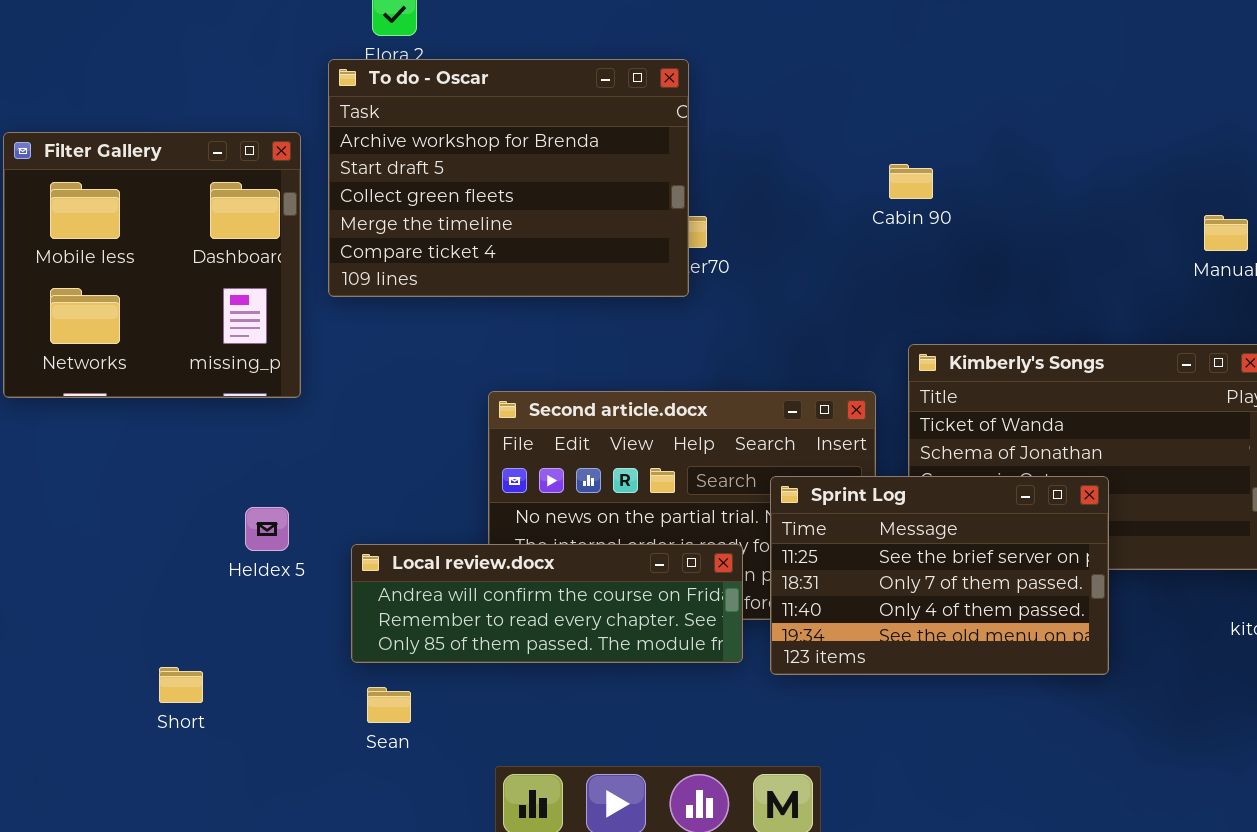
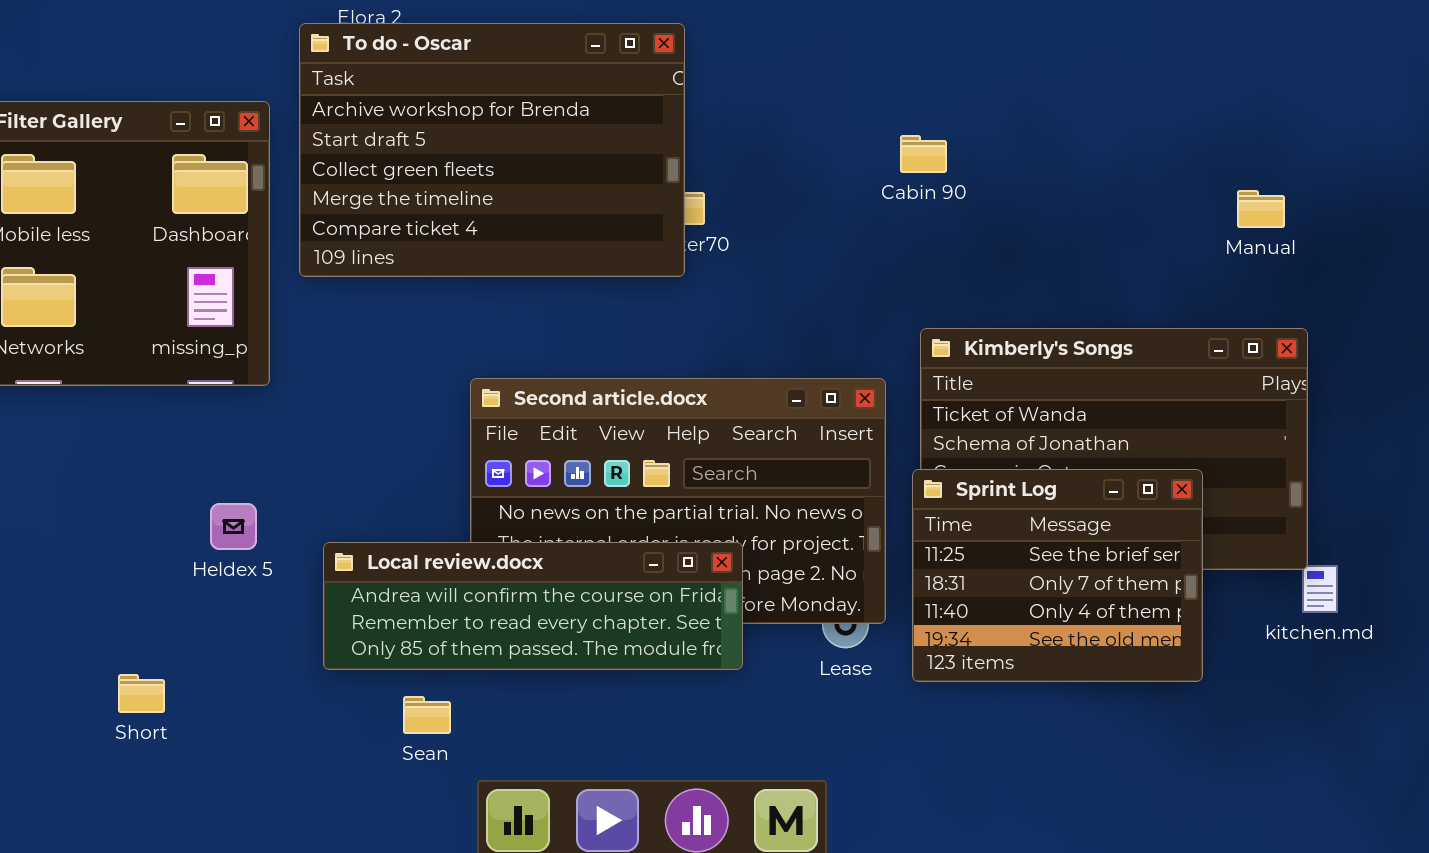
Sprint Log: [770,476,1109,675] -> [912,469,1203,682], moved, resized
Sean: [367,687,411,723] -> [403,696,451,734], moved

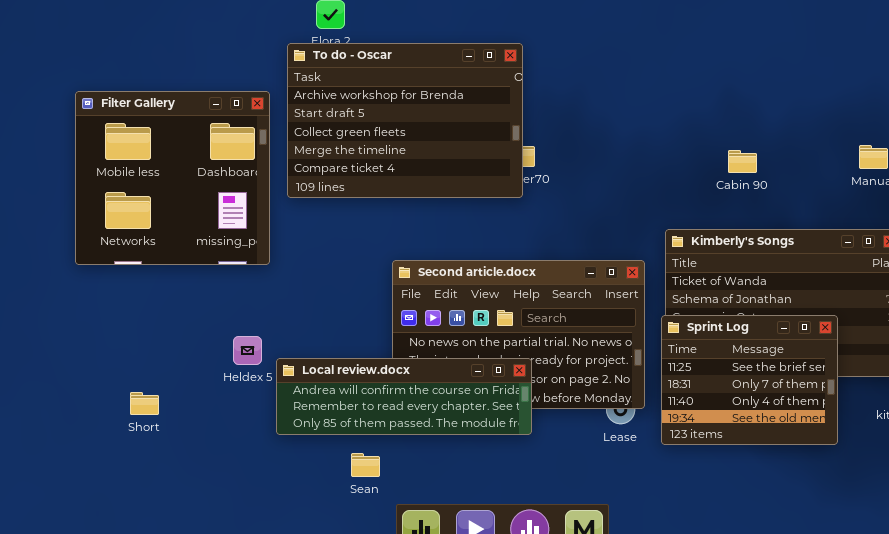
Cabin 90: [900,135,947,173] -> [728,150,757,173], moved
Local review.docx: [323,542,743,670] -> [276,358,532,435], moved
Short: [118,674,165,713] -> [130,392,159,415], moved

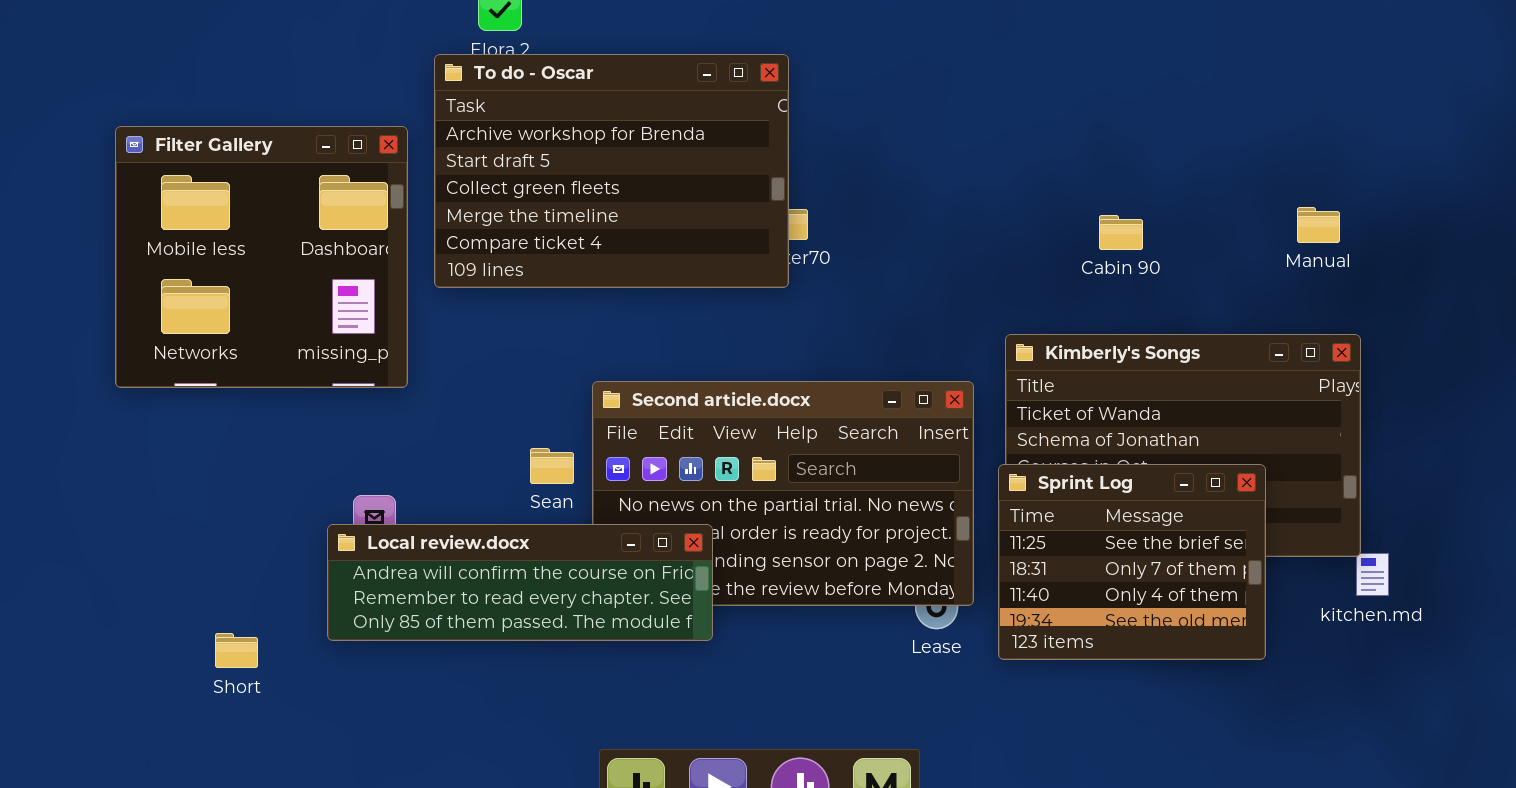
Local review.docx: [276,358,532,435] -> [327,524,713,641], moved
Short: [130,392,159,415] -> [215,633,258,668], moved
Sean: [351,453,380,477] -> [530,448,574,484], moved

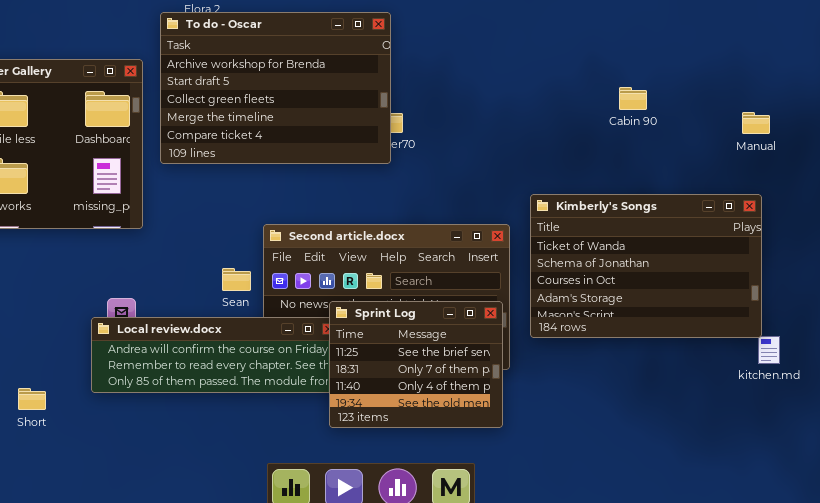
Manual: [1297,207,1340,243] -> [742,112,770,134], moved
Cabin 90: [1099,215,1143,250] -> [619,87,647,110], moved
Sprint Log: [998,464,1266,660] -> [329,301,503,428], moved

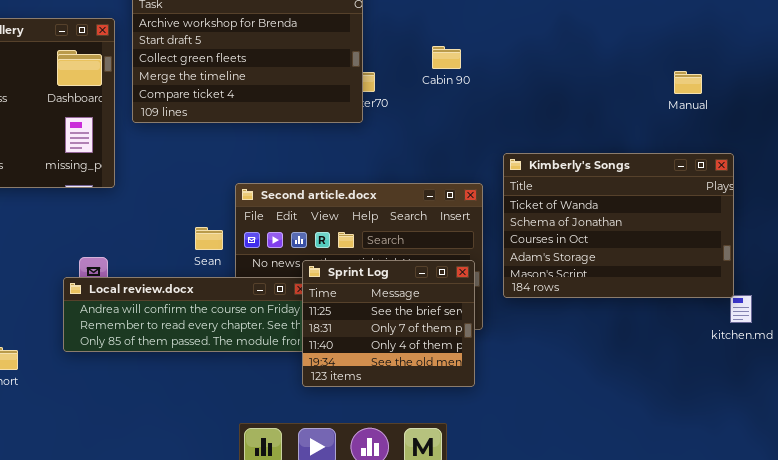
Cabin 90: [619,87,647,110] -> [432,46,461,69], moved
Manual: [742,112,770,134] -> [674,71,702,94], moved

